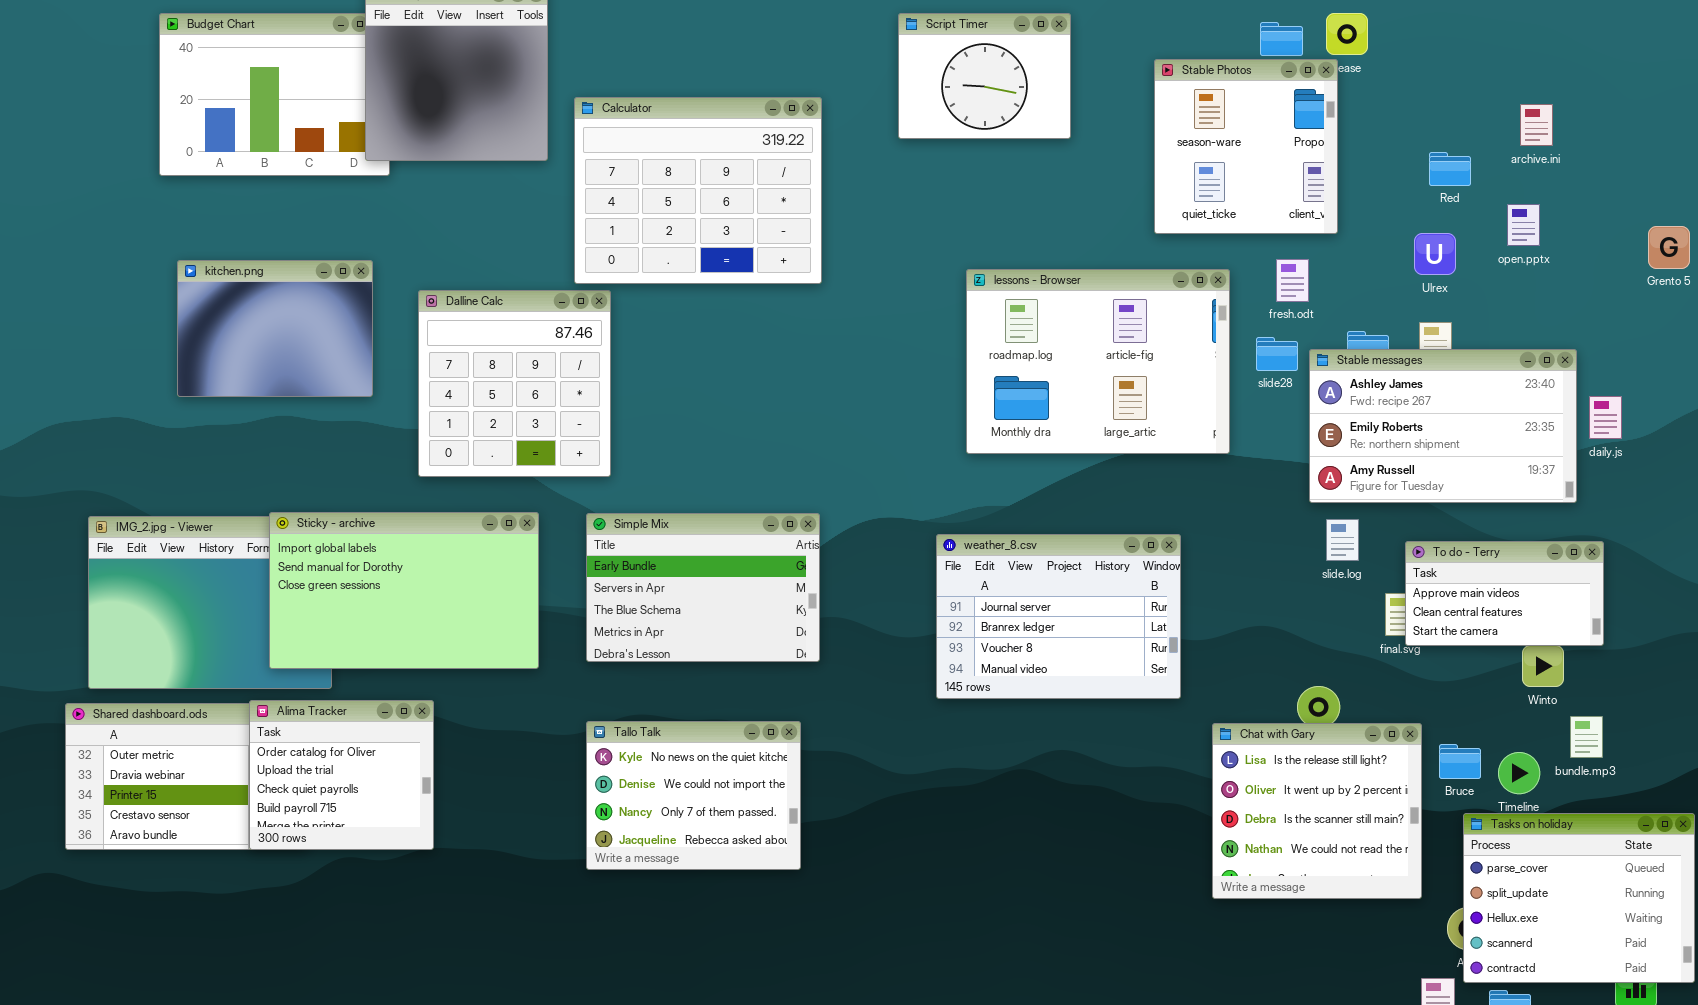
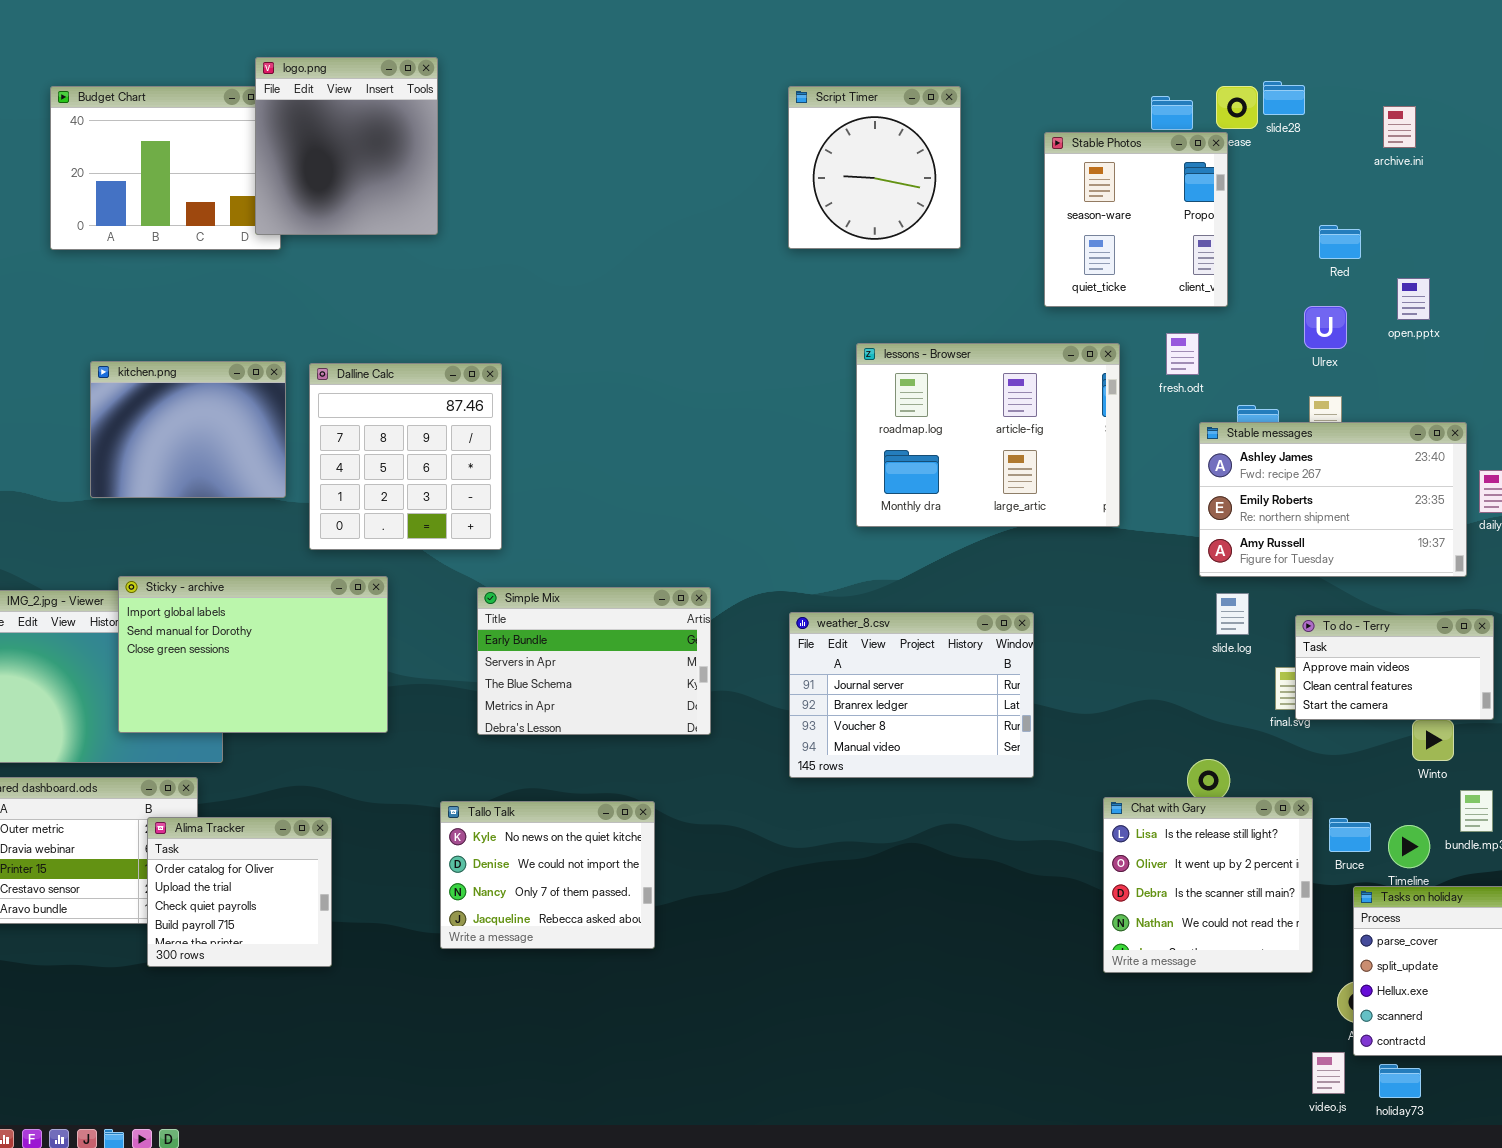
Script Timer: [898,13,1071,139] -> [788,86,961,249], resized
Calculator: [574,97,822,284] -> none, closed
archive.ini: [1520,104,1553,146] -> [1383,106,1416,148], moved
kitchen.png: [177,260,373,397] -> [90,361,286,498], moved
slide28: [1256,337,1298,371] -> [1263,81,1305,115], moved
Sticky - archive: [269,512,539,669] -> [118,576,388,733], moved
weather_8.csv: [936,534,1181,699] -> [789,612,1034,778], moved
Alima Tracker: [249,700,434,850] -> [147,817,332,967], moved
Tallo Talk: [586,721,801,870] -> [440,801,655,949], moved

